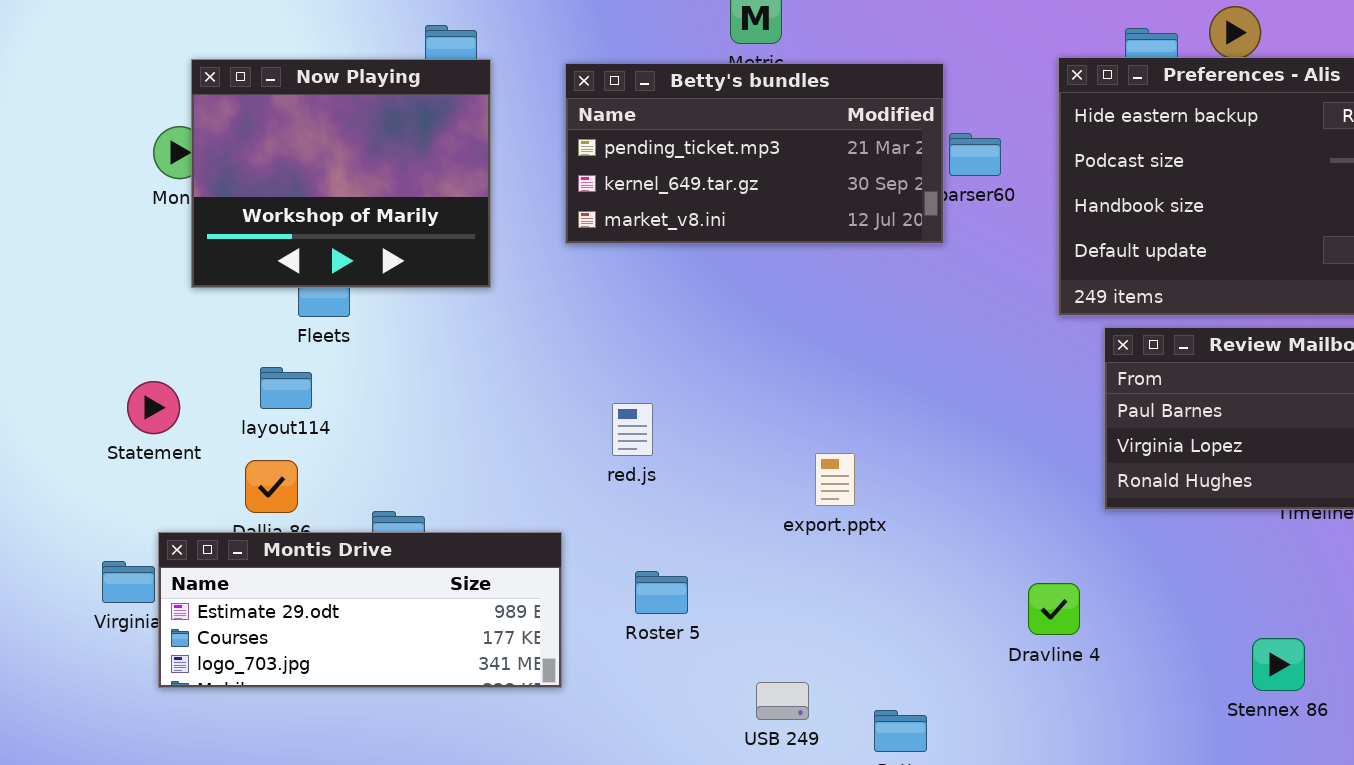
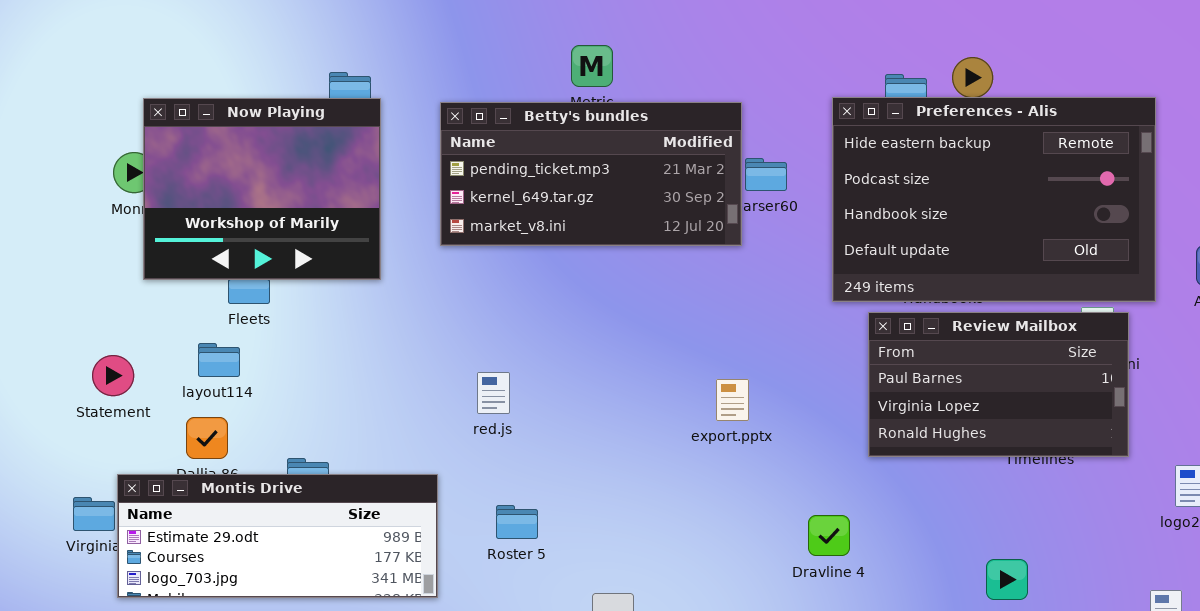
export.pptx: [815,453,855,506] -> [716,379,749,421], moved

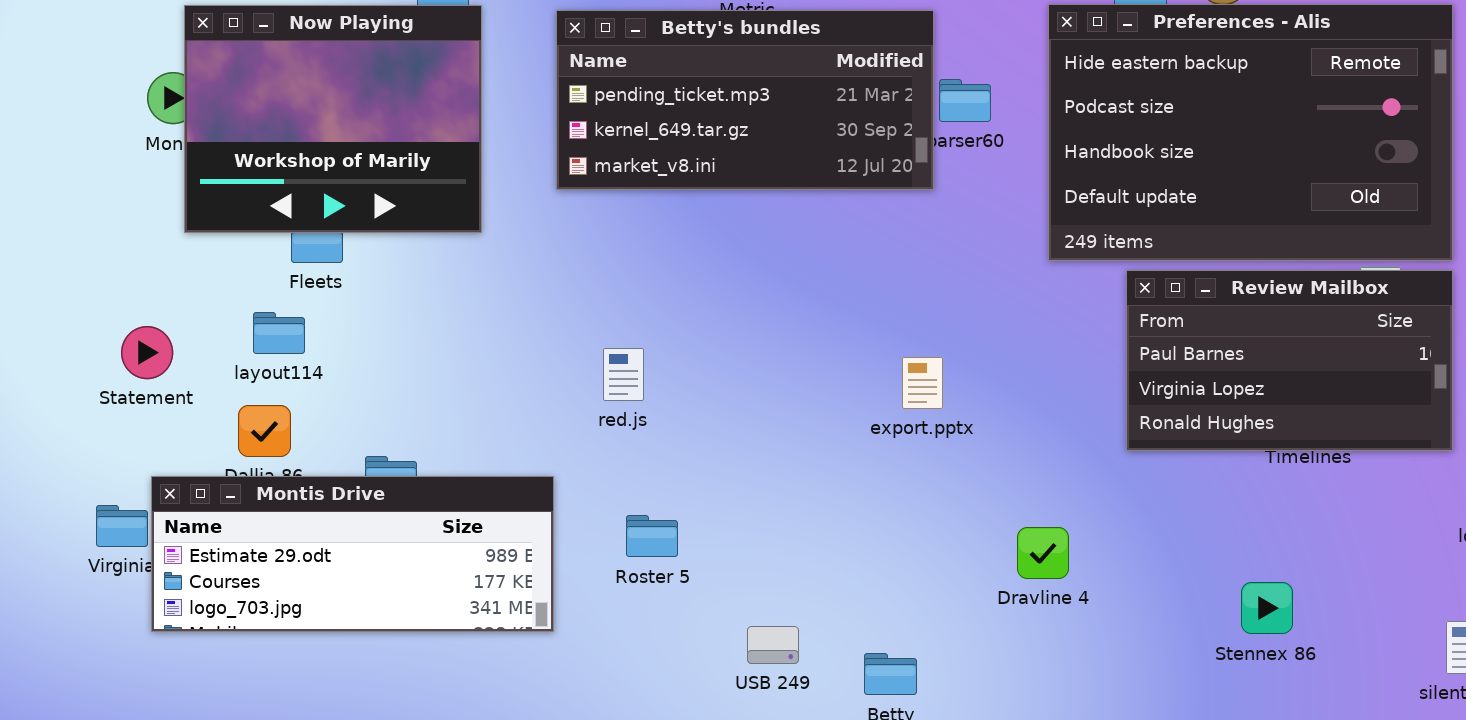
Review Mailbox: [868,312,1129,457] -> [1126,270,1453,451], moved

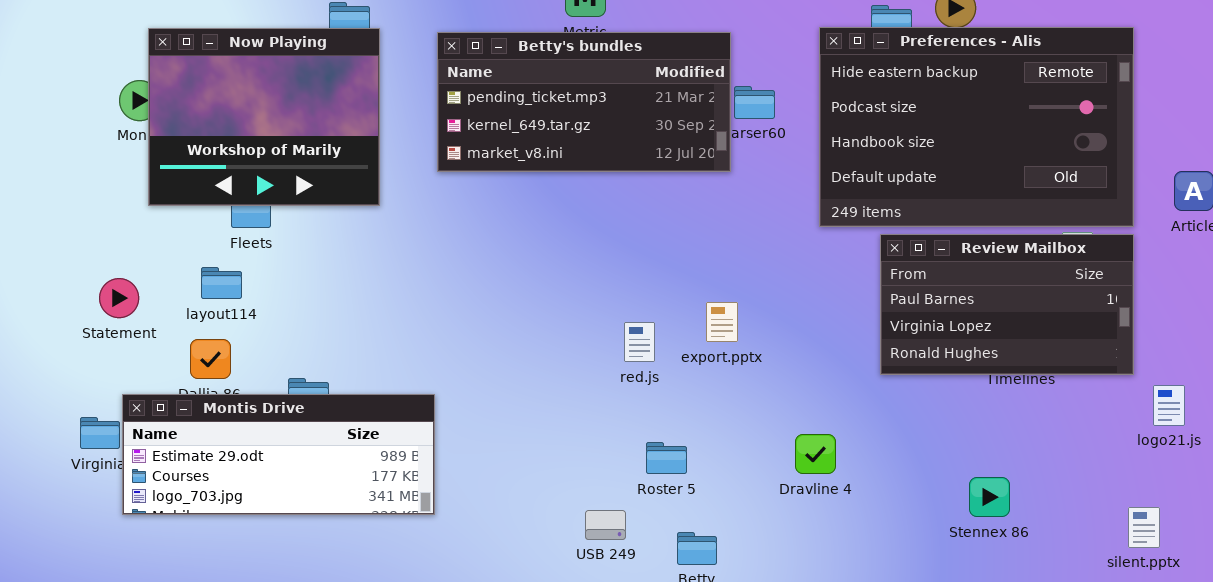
red.js: [603,348,644,401] -> [624,322,655,362], moved
Roster 5: [626,515,678,557] -> [646,442,687,474], moved

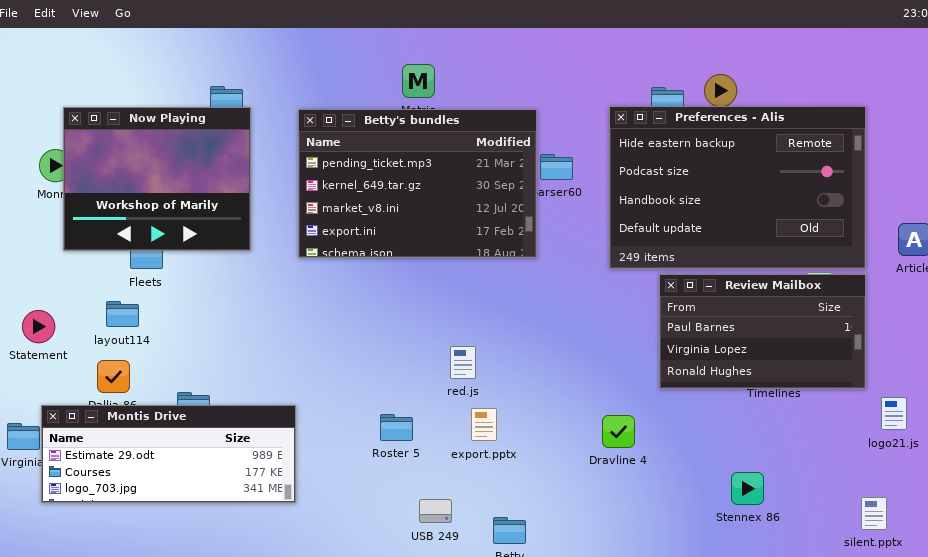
Betty's bundles: [437,32,731,172] -> [298,109,537,258], resized
export.pptx: [706,302,738,342] -> [471,408,497,441], moved
Dravline 4: [795,434,836,474] -> [602,415,635,448], moved
Roster 5: [646,442,687,474] -> [380,414,413,441], moved

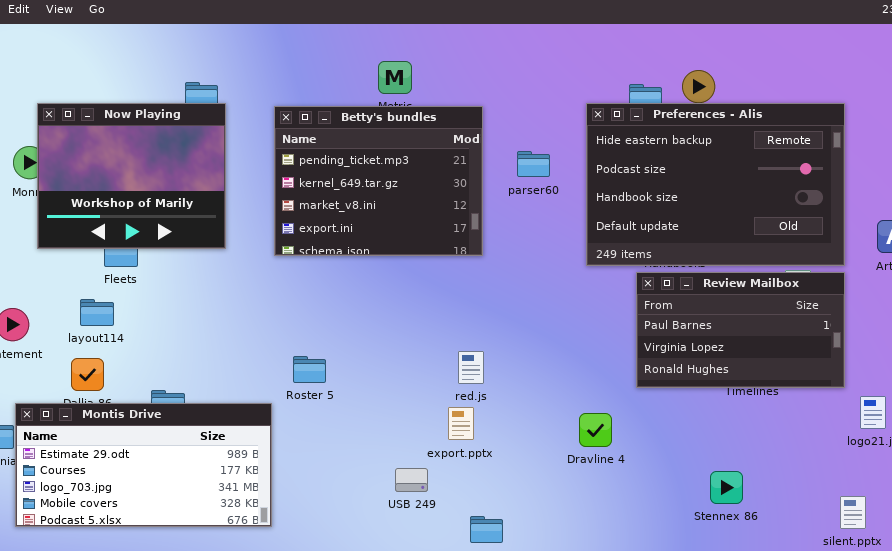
Betty's bundles: [298,109,537,258] -> [274,106,483,256], resized
red.js: [450,346,476,379] -> [458,351,484,384], moved
Montis Drive: [41,405,296,503] -> [15,403,272,527], resized
Roster 5: [380,414,413,441] -> [293,356,326,383], moved
USB 249: [419,499,452,523] -> [395,468,428,492], moved

